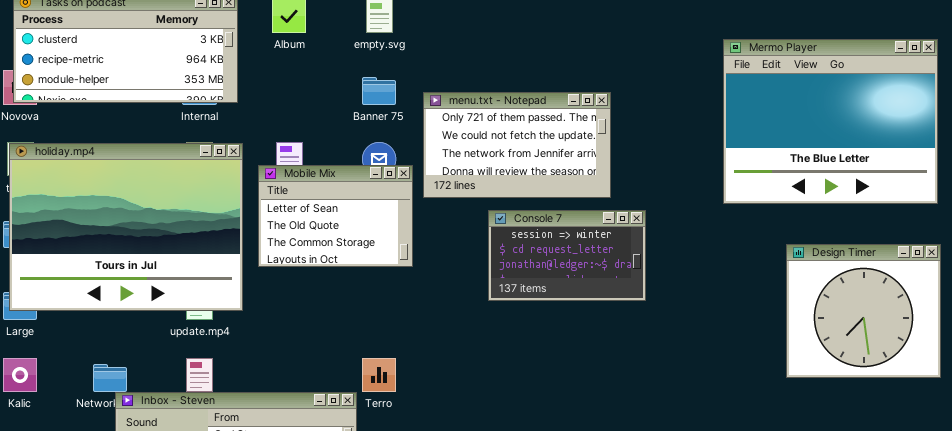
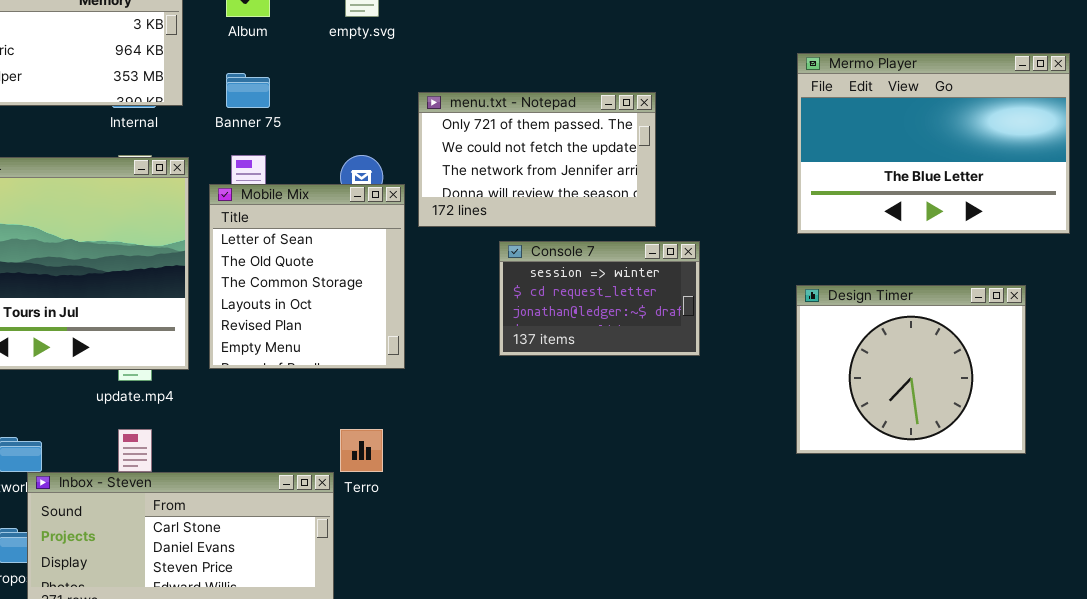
Mermo Player: [723,39,938,204] -> [797,53,1070,234], resized
Banner 75: [362,77,396,105] -> [226,73,270,108], moved
Mobile Mix: [258,165,413,267] -> [209,184,405,369], resized
Design Timer: [786,244,941,378] -> [796,285,1026,454], moved, resized

